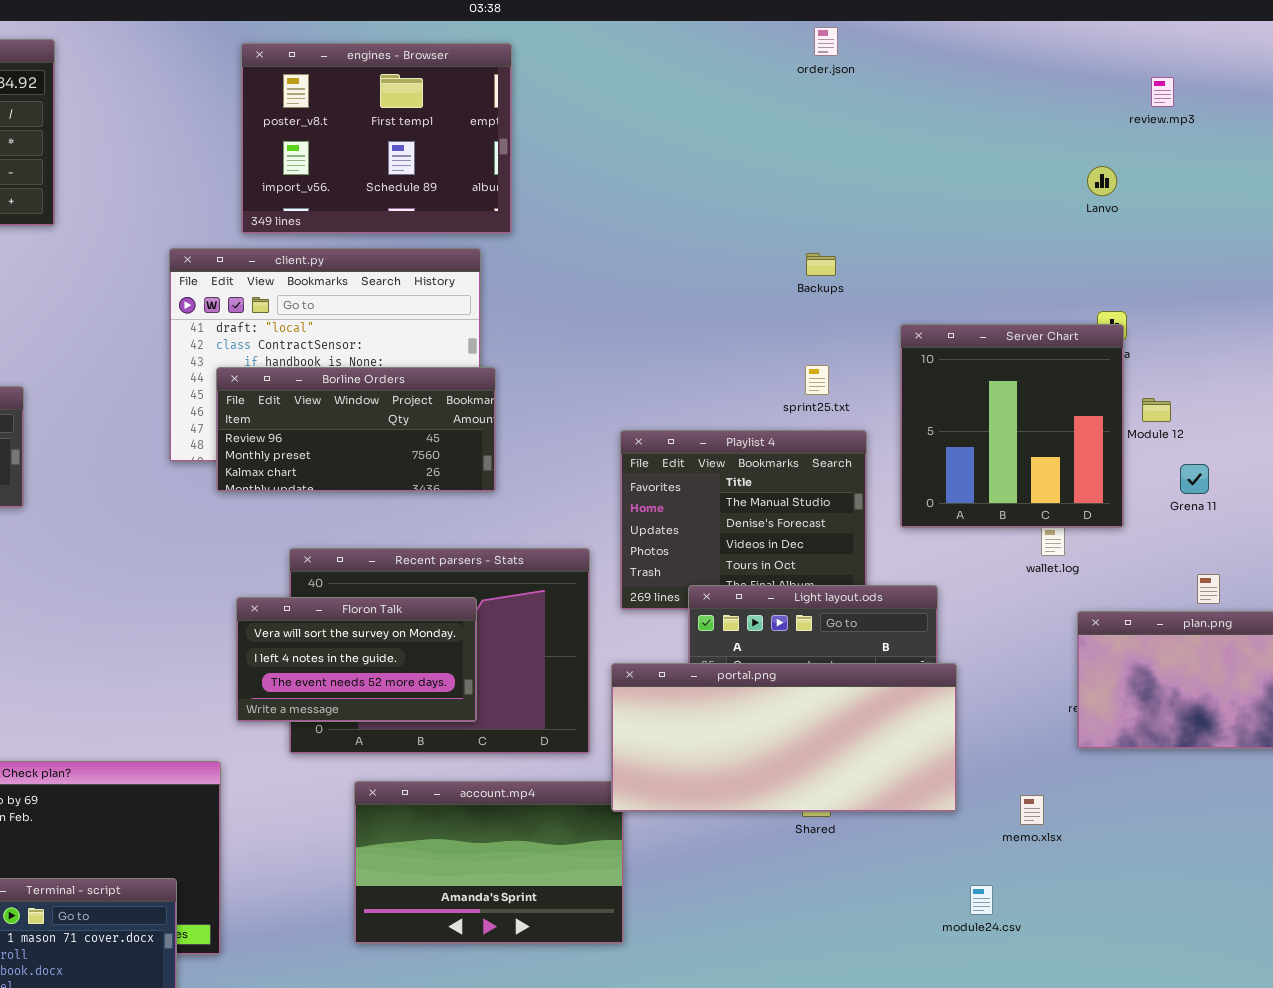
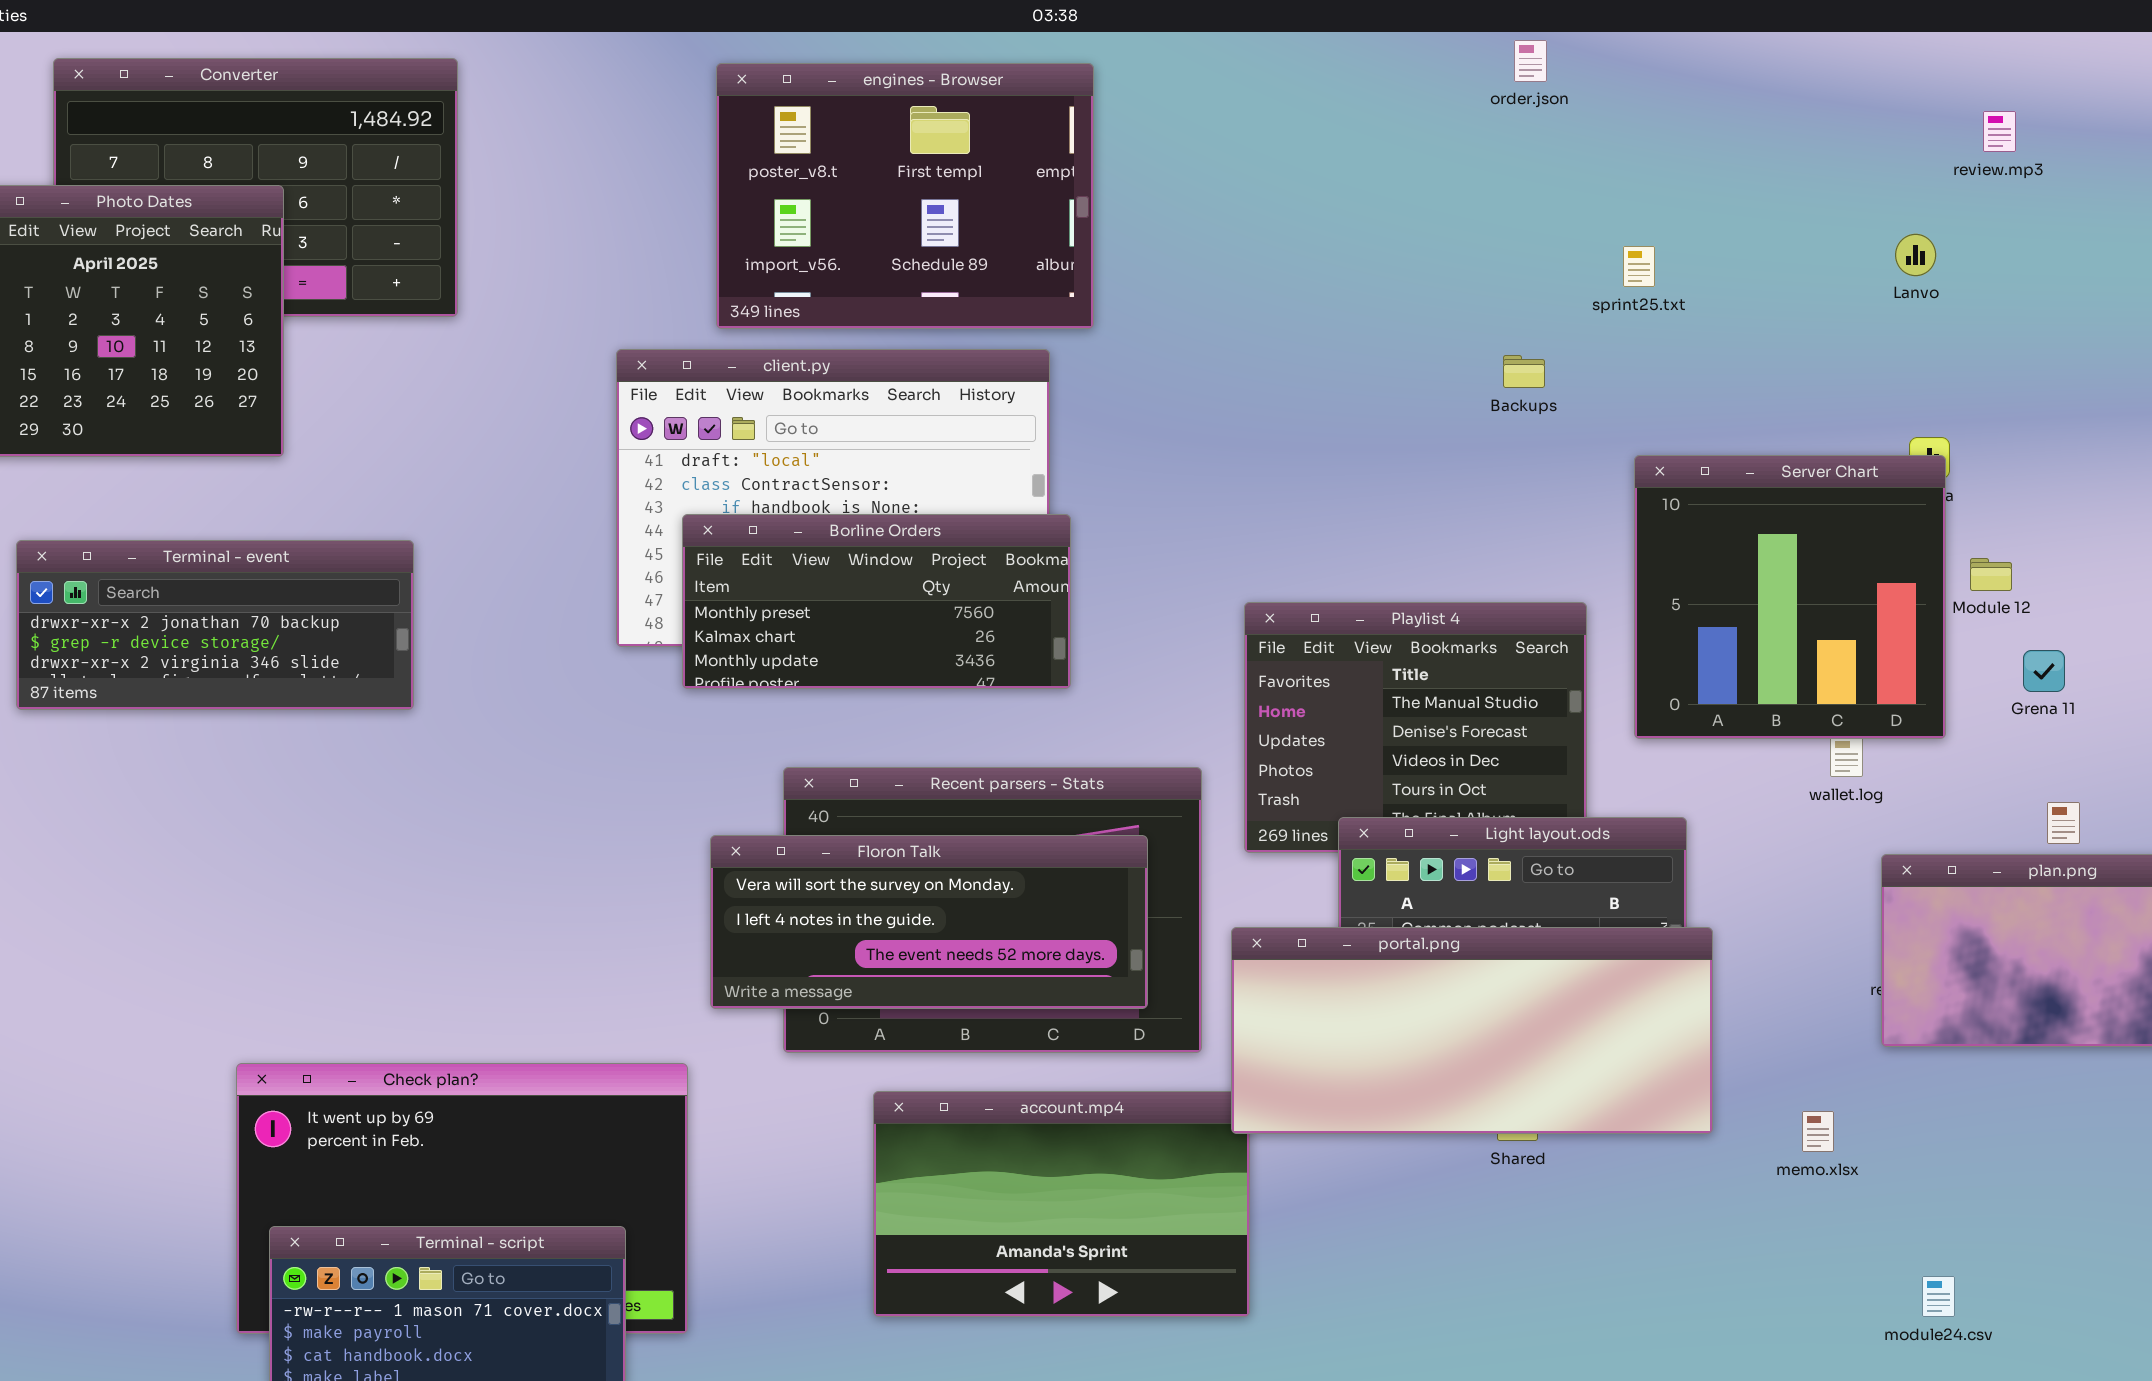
sprint25.txt: [805,365,829,395] -> [1623,246,1655,287], moved
Borline Orders: [216,367,496,492] -> [682,514,1071,689], scrolled down 1 row
Floron Talk: [236,597,477,722] -> [710,835,1148,1009], resized
module24.csv: [970,885,993,915] -> [1922,1276,1955,1317], moved

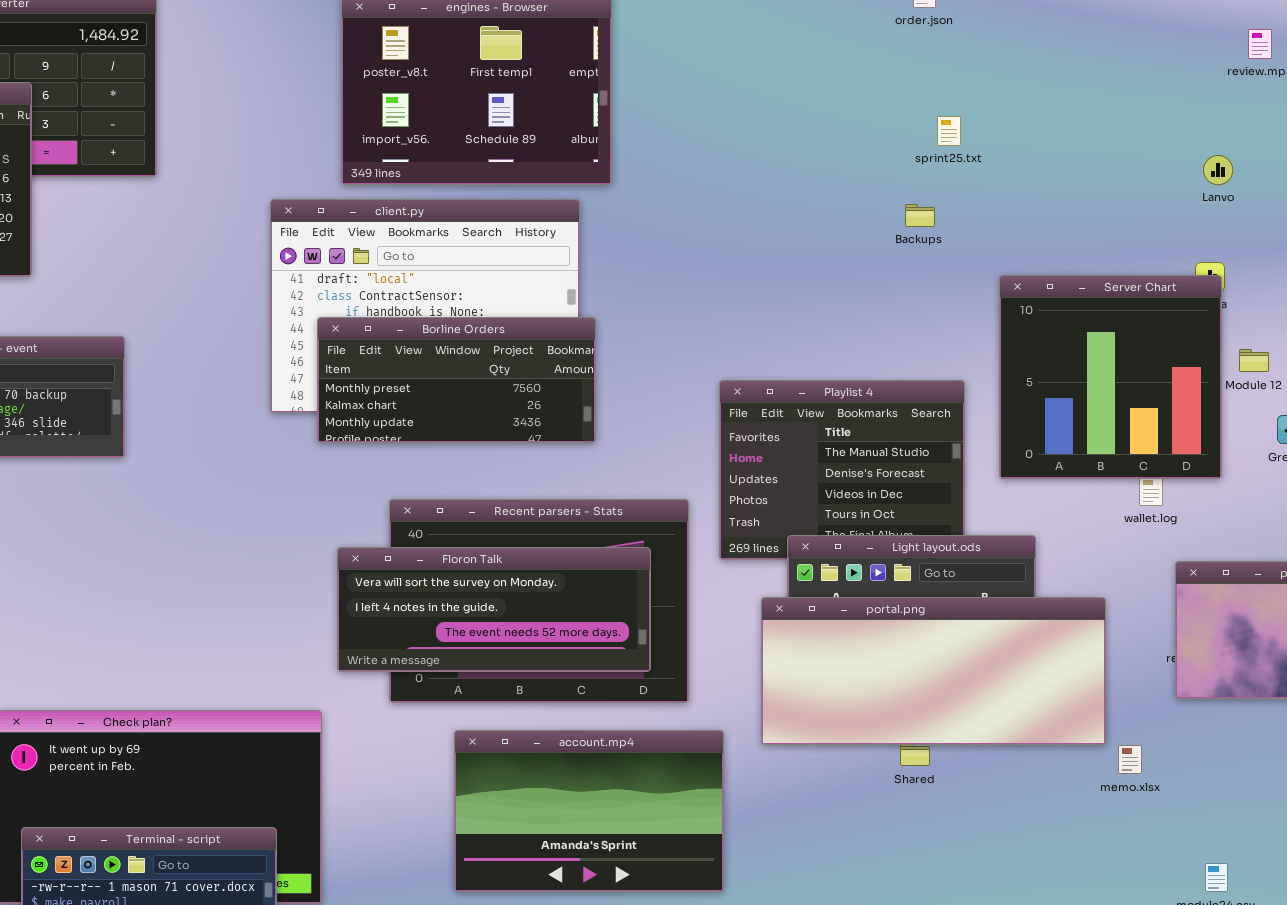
Lanvo: [1895,234,1936,276] -> [1203,155,1233,185], moved
sprint25.txt: [1623,246,1655,287] -> [937,116,961,146], moved
portal.png: [1231,927,1713,1134] -> [761,597,1106,745], moved

